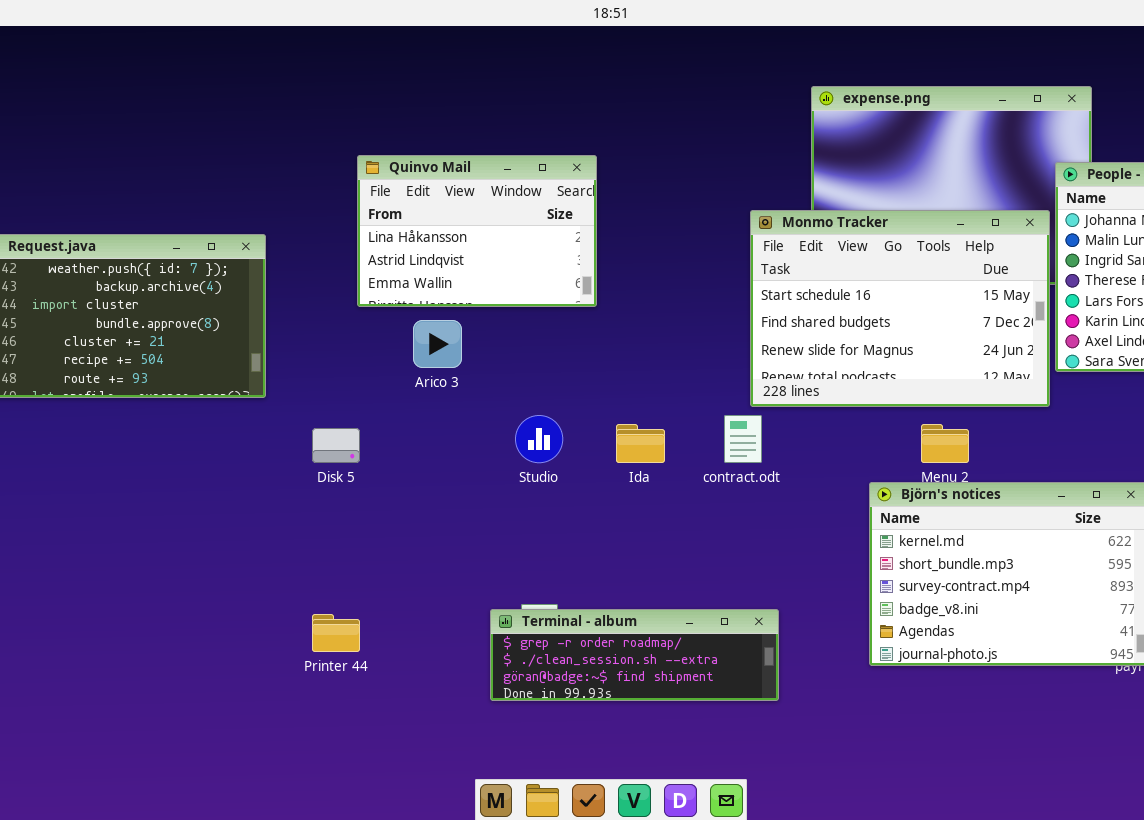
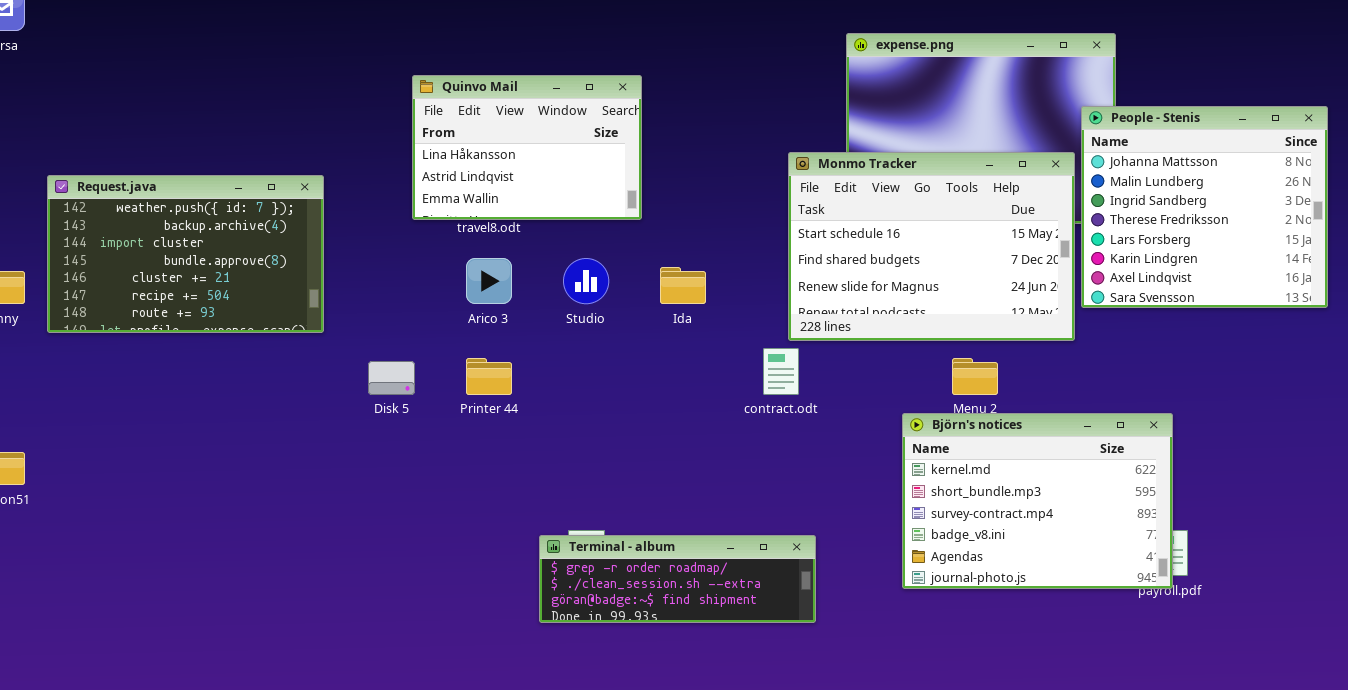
Quinvo Mail: [357,155,597,307] -> [412,75,642,220], moved
Studio: [515,415,563,463] -> [563,258,609,304], moved
Ida: [616,424,665,463] -> [660,267,706,304], moved
Printer 44: [312,614,360,652] -> [466,358,512,395], moved

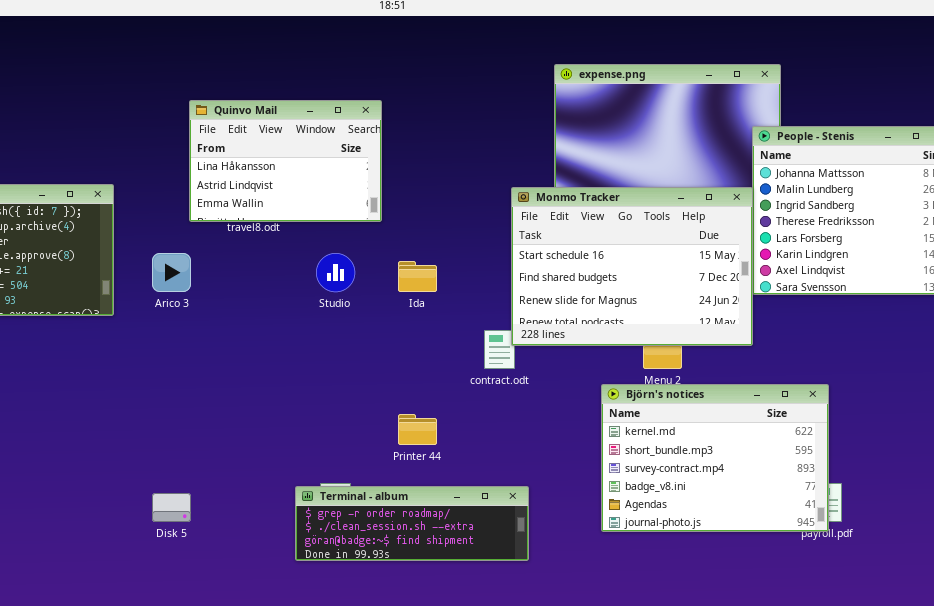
Monmo Tracker: [788,152,1075,341] -> [511,187,753,346], moved
Arico 3: [466,258,512,304] -> [152,253,191,292], moved
Printer 44: [466,358,512,395] -> [398,414,437,445], moved
Disk 5: [368,361,415,395] -> [152,493,191,522], moved

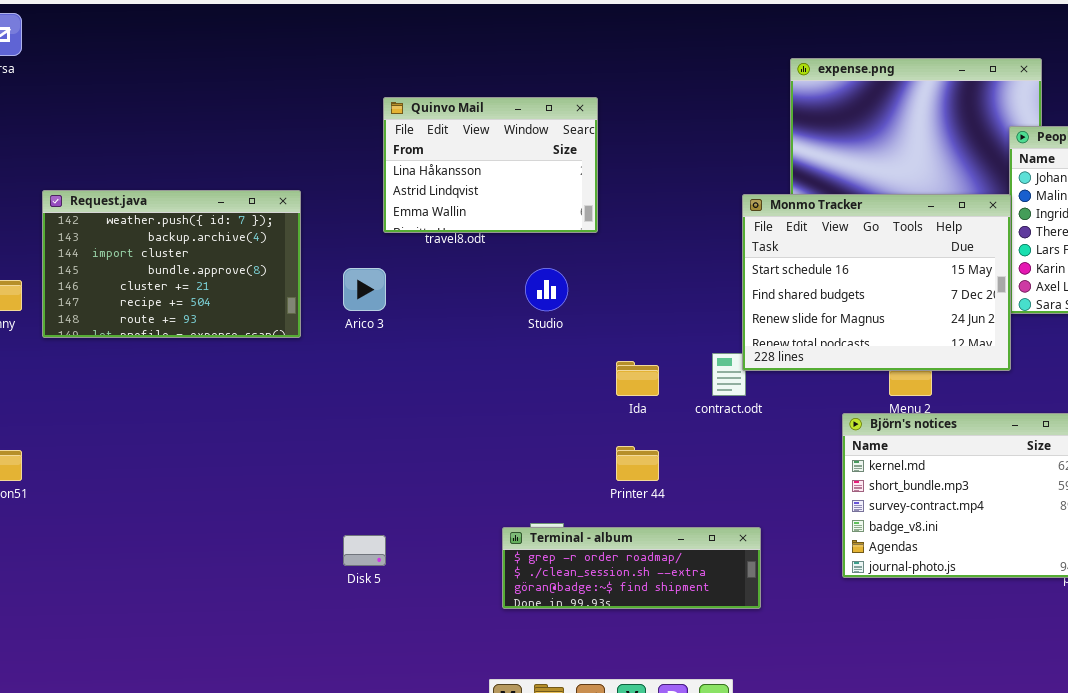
Ida: [398,261,437,292] -> [616,361,659,396], moved

